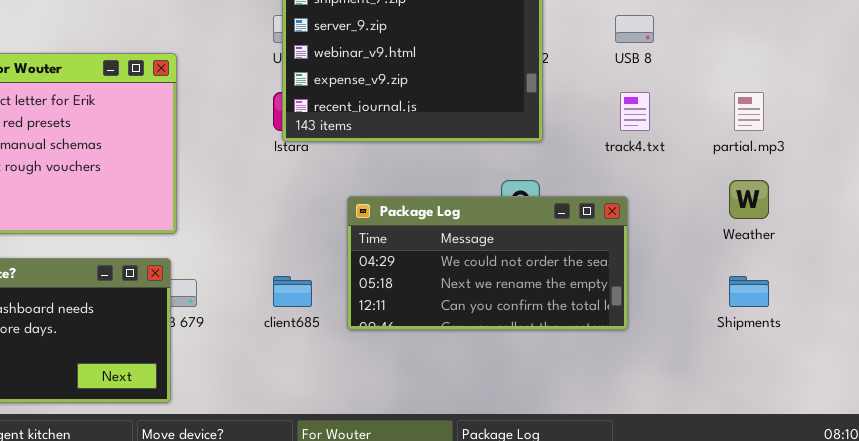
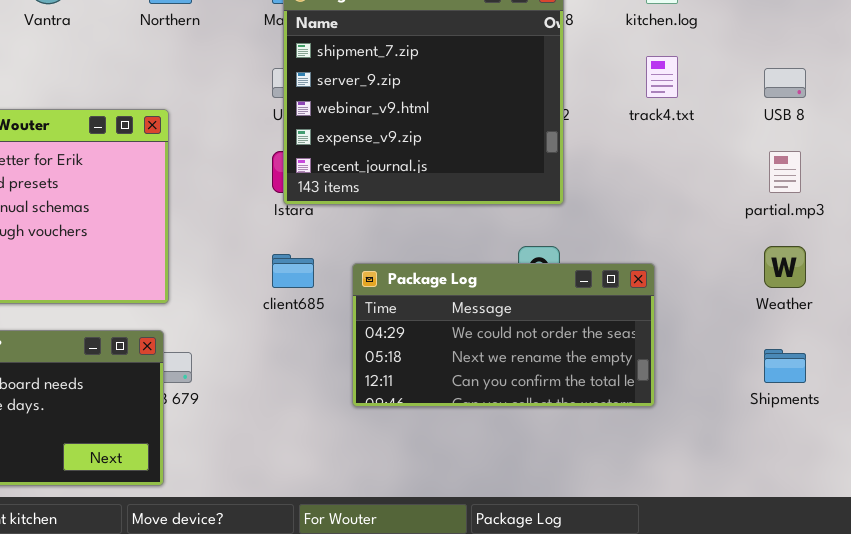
USB 8: [615,15,654,43] -> [764,68,806,98], moved
track4.txt: [620,92,650,131] -> [646,56,678,98], moved
client685: [273,276,312,307] -> [272,254,314,288], moved

